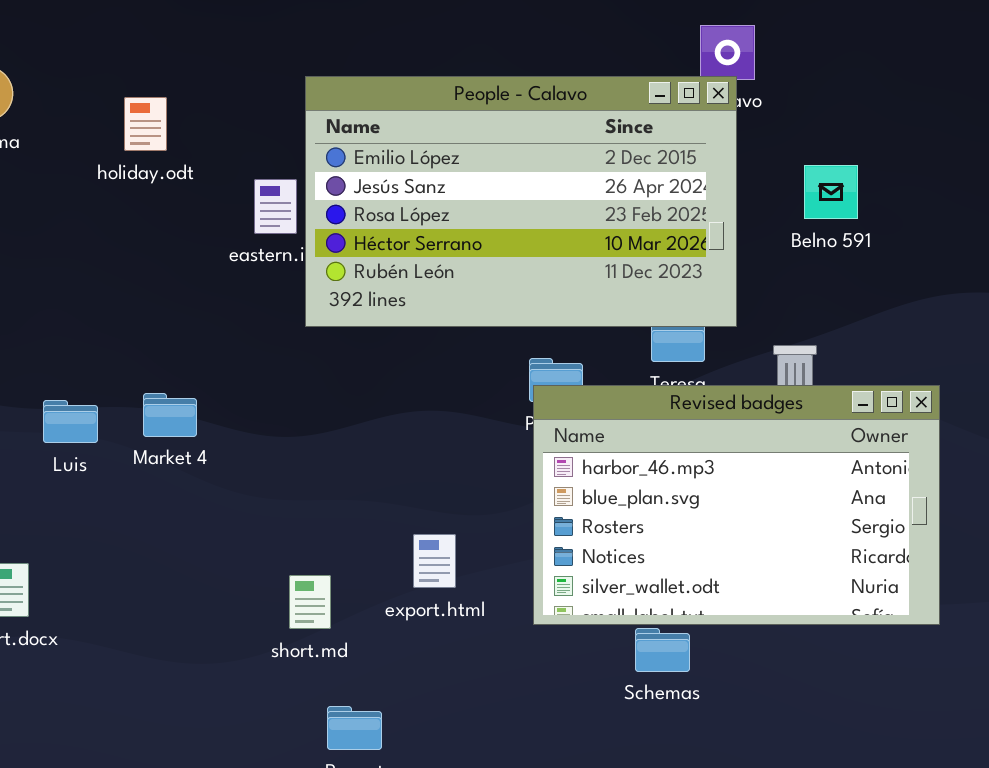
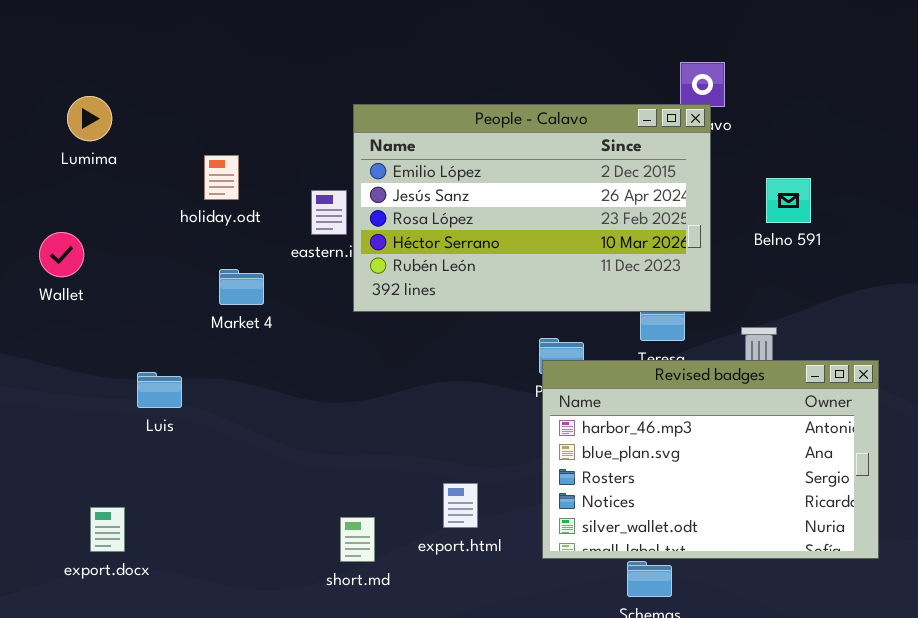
holiday.odt: [124,97,167,151] -> [204,155,239,200], moved
Market 4: [143,393,197,437] -> [219,269,264,305], moved

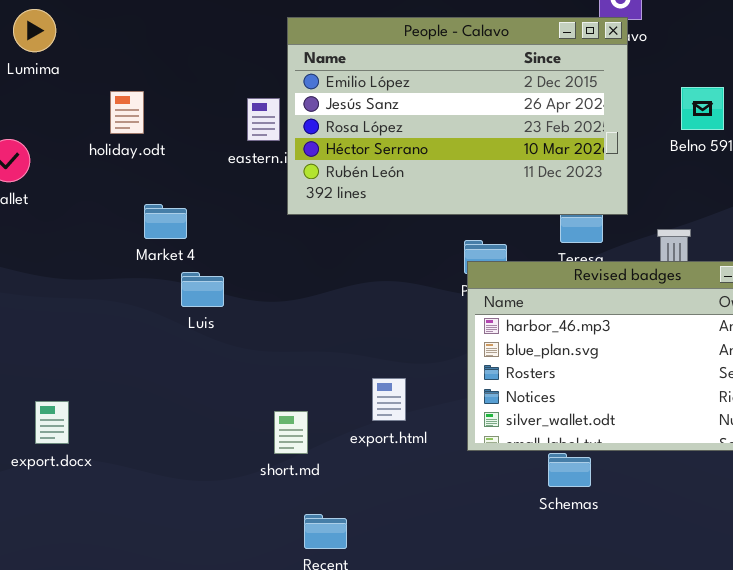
holiday.odt: [204,155,239,200] -> [110,91,144,134], moved
Market 4: [219,269,264,305] -> [144,204,187,239], moved
Luis: [137,372,182,408] -> [181,272,224,307], moved

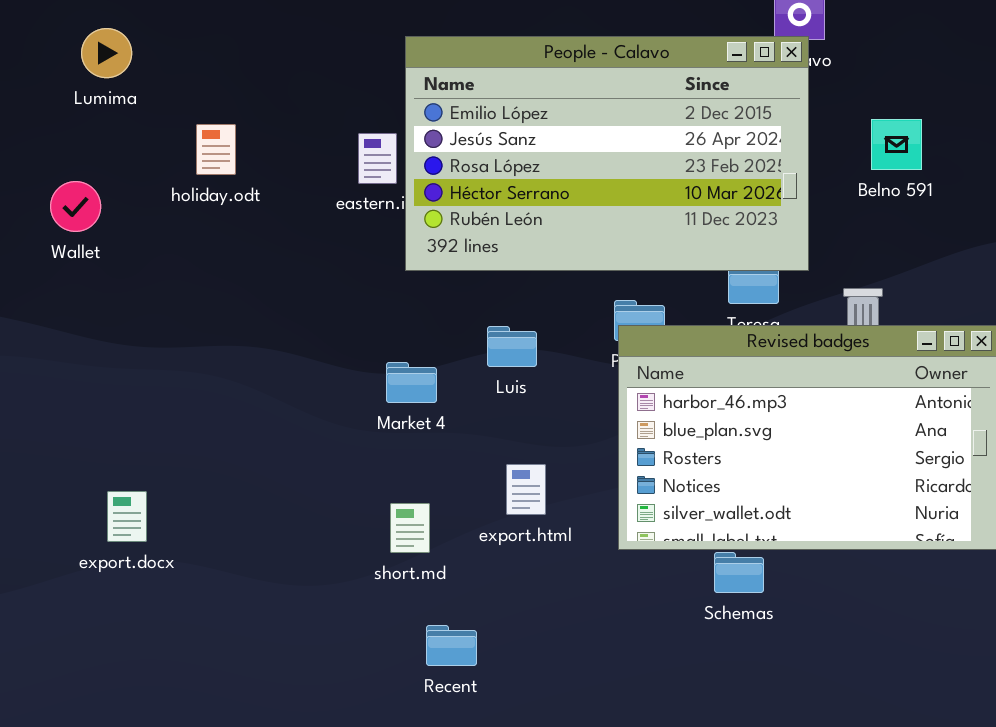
Market 4: [144,204,187,239] -> [386,362,437,403], moved
Luis: [181,272,224,307] -> [487,326,537,367], moved

